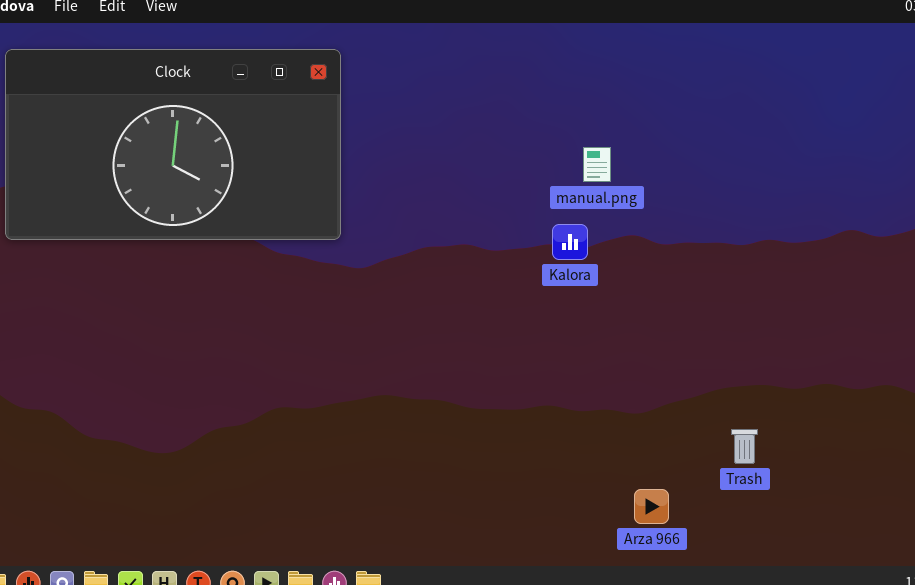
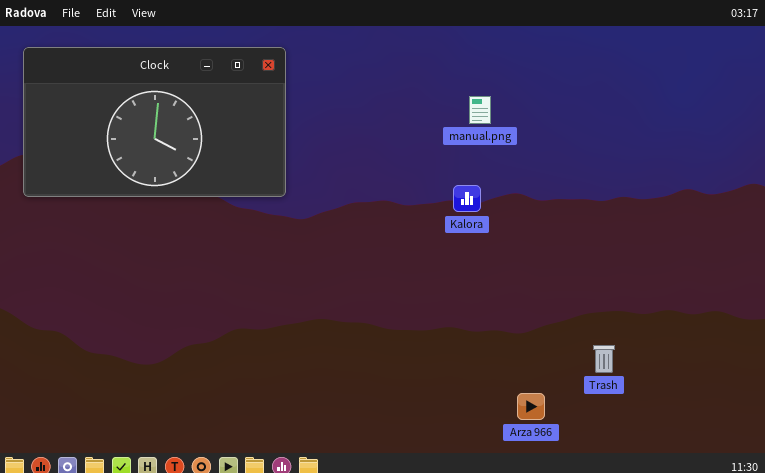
manual.png: [583,147,611,182] -> [469,96,491,124], moved

